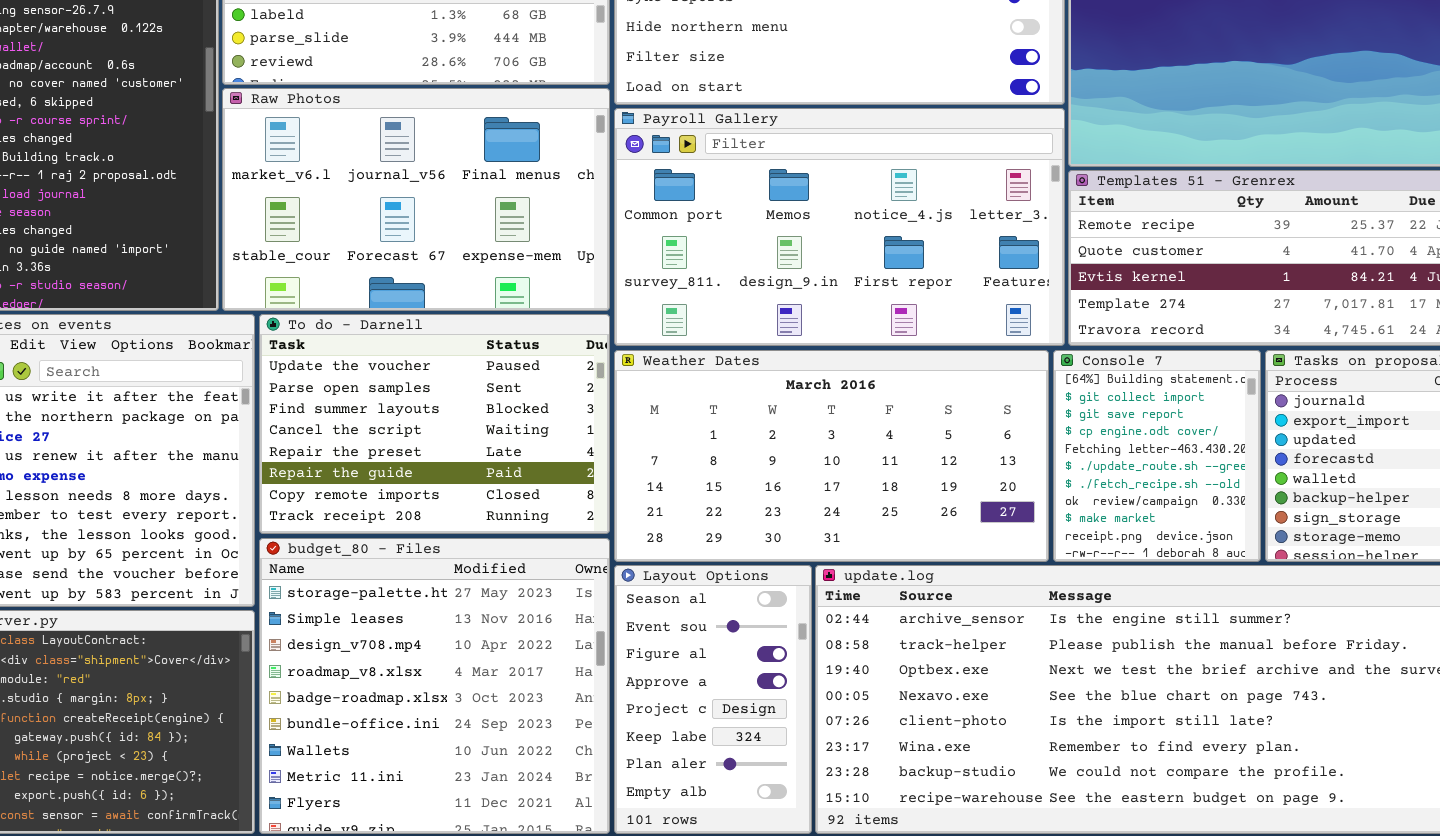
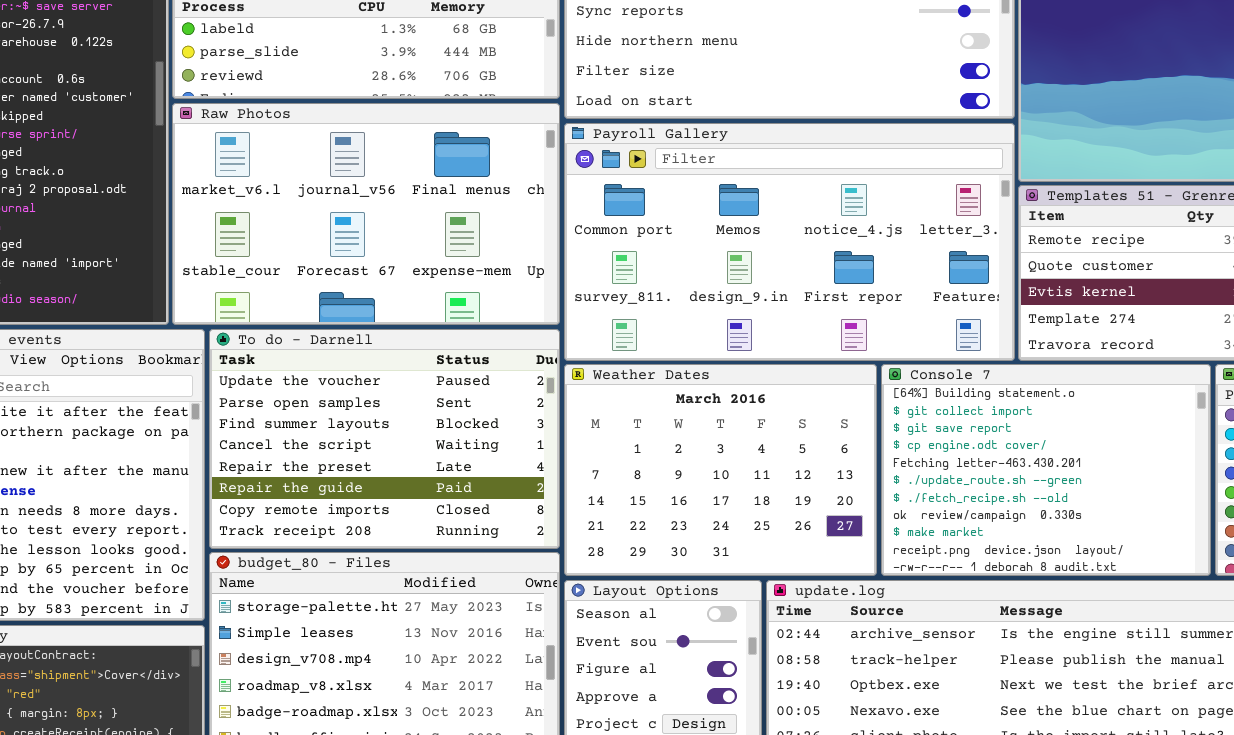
Weather Dates: [614,350,1049,562] -> [564,364,877,576], resized
Console 7: [1053,350,1261,562] -> [881,364,1211,576], resized

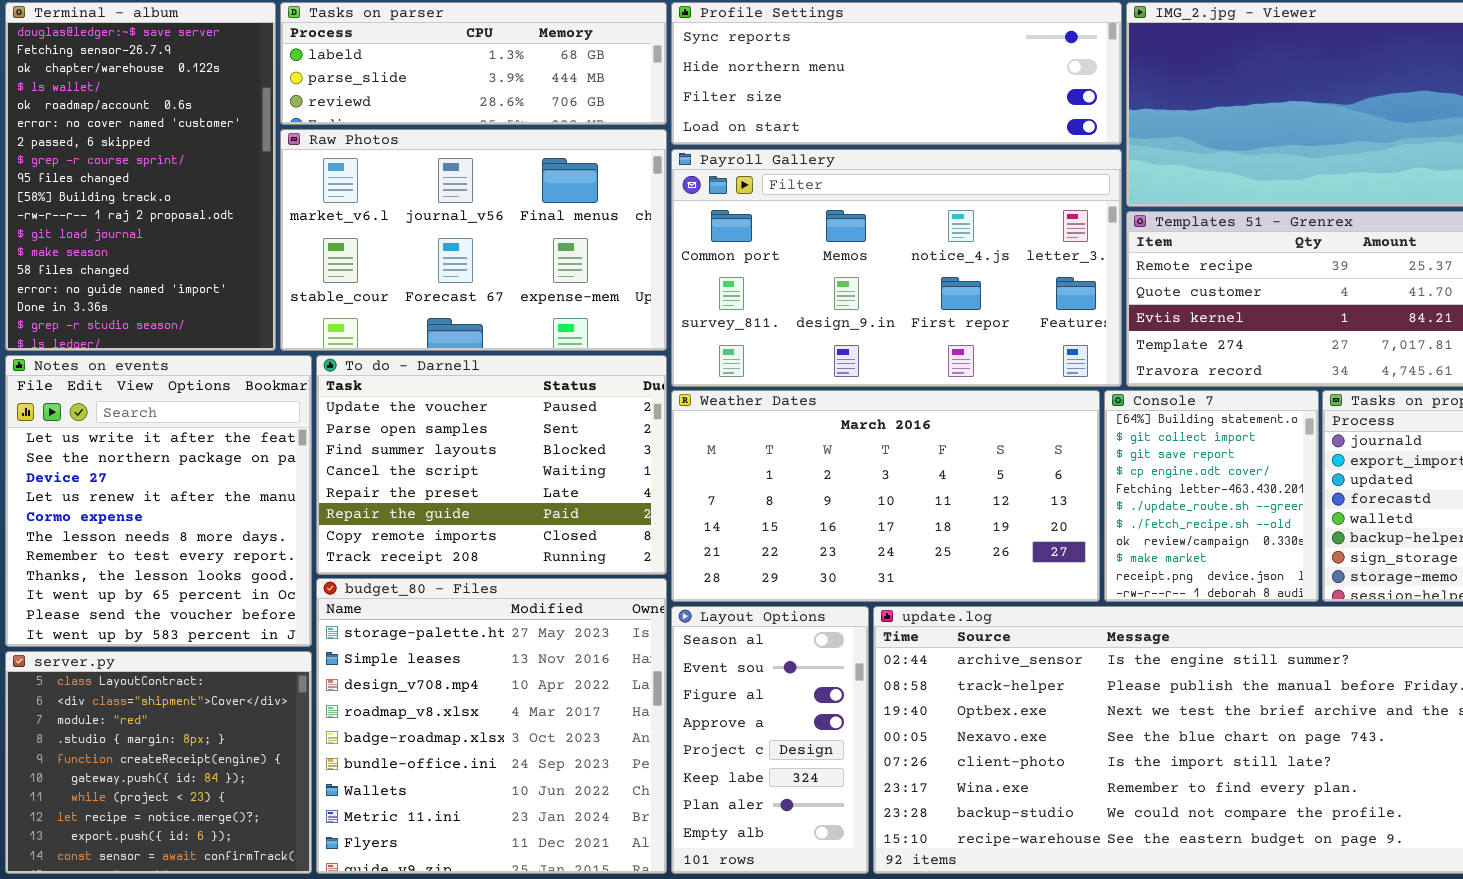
Weather Dates: [564,364,877,576] -> [671,390,1100,602], resized
Console 7: [881,364,1211,576] -> [1104,390,1319,602], resized

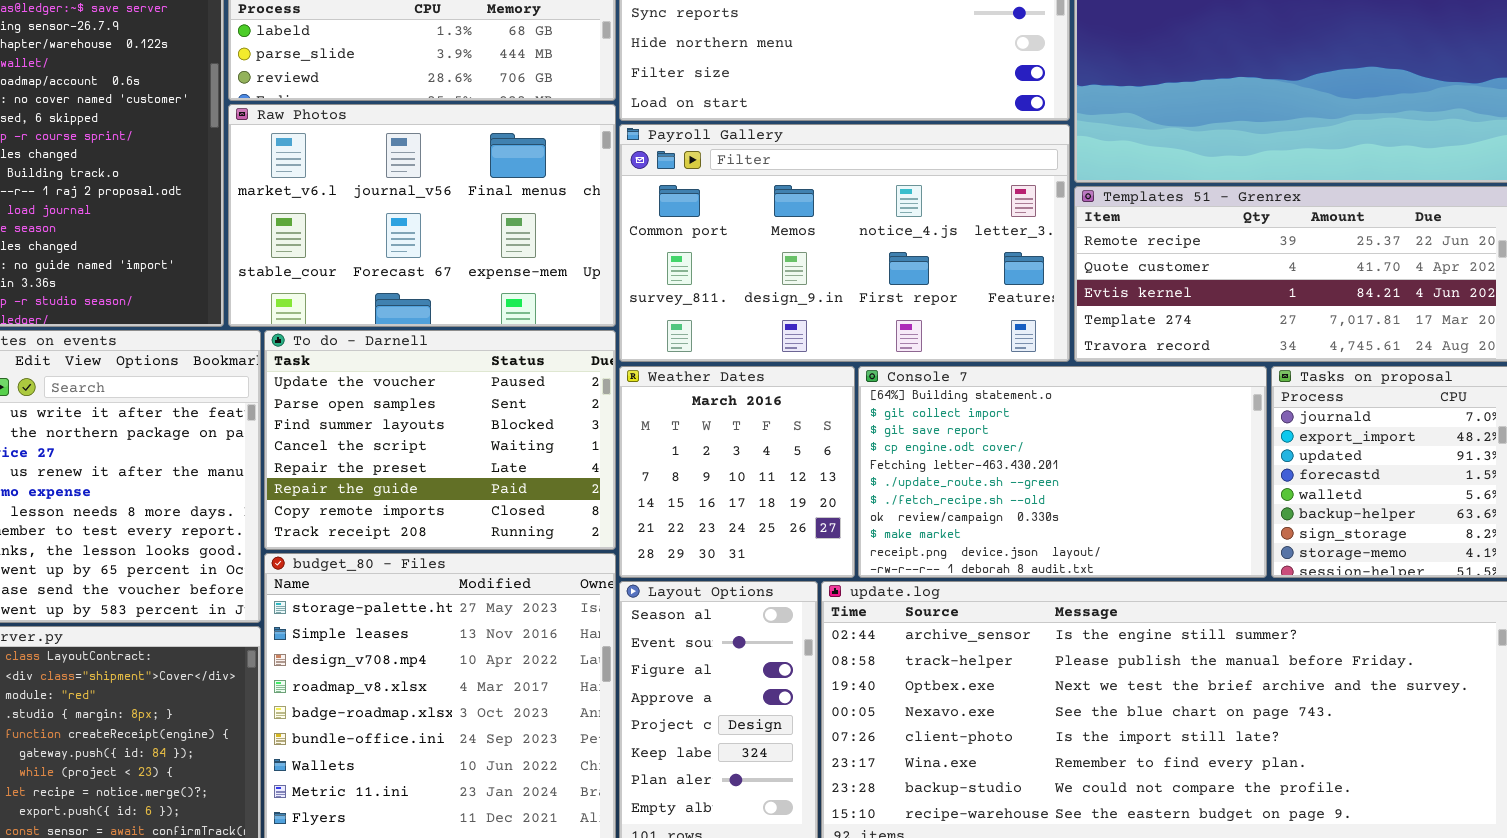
Weather Dates: [671,390,1100,602] -> [619,366,855,578], resized
Console 7: [1104,390,1319,602] -> [858,366,1267,578], resized

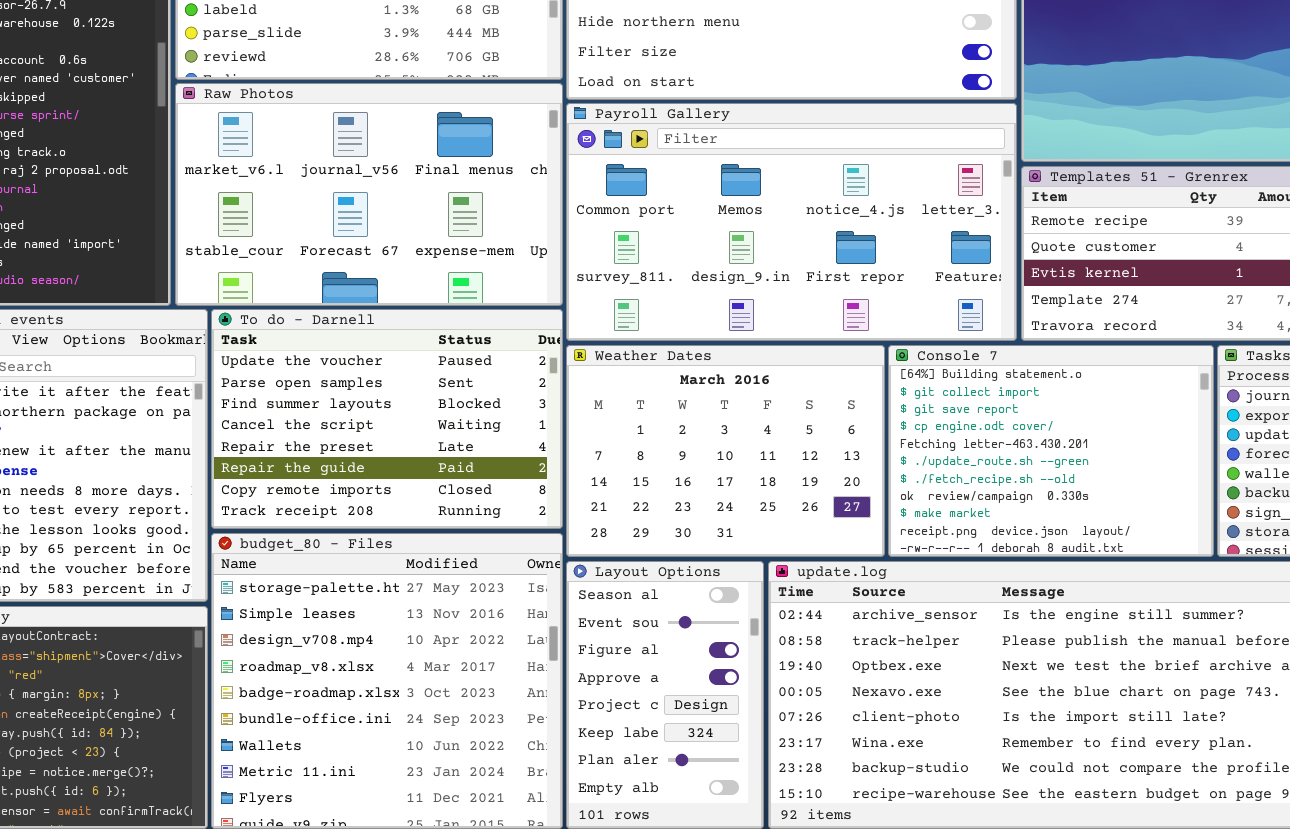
Weather Dates: [619,366,855,578] -> [566,345,885,557], resized
Console 7: [858,366,1267,578] -> [888,345,1214,557], resized

